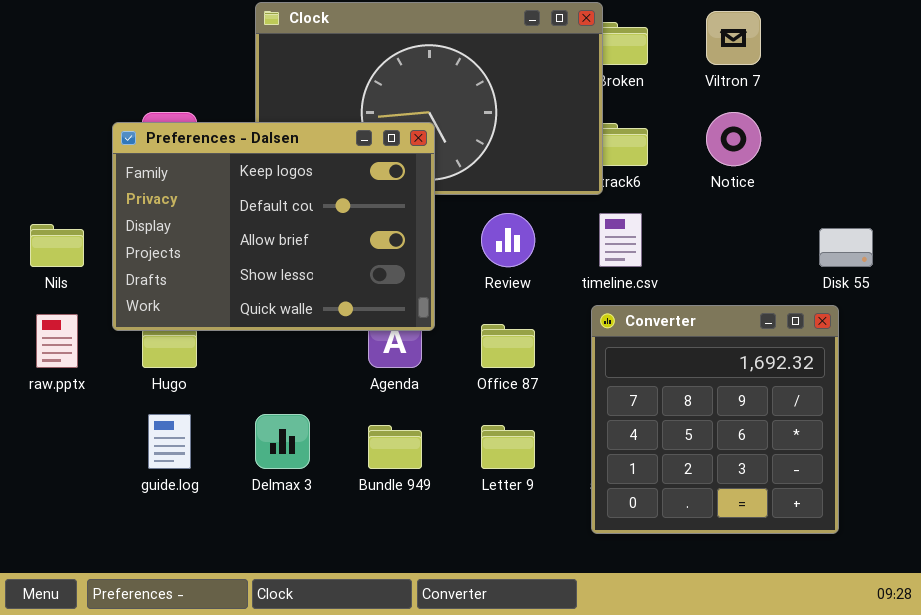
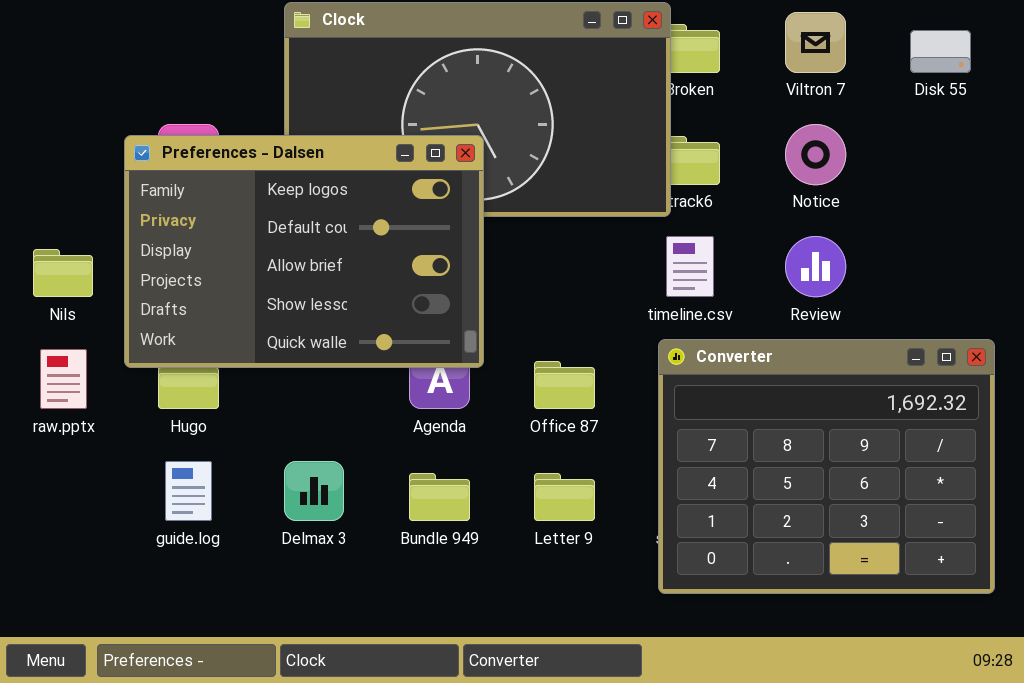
Review: [481,213,535,267] -> [785,236,846,297], moved
Disk 55: [819,228,873,267] -> [910,30,971,73], moved
Converter: [591,305,839,534] -> [658,339,995,594], resized

